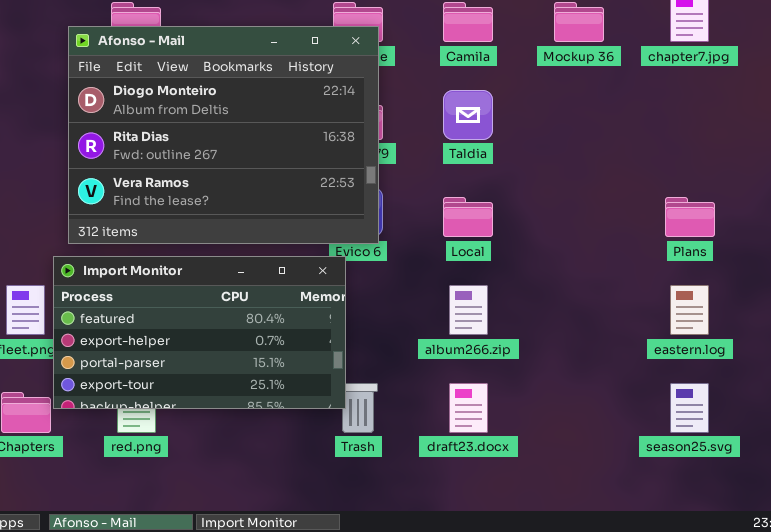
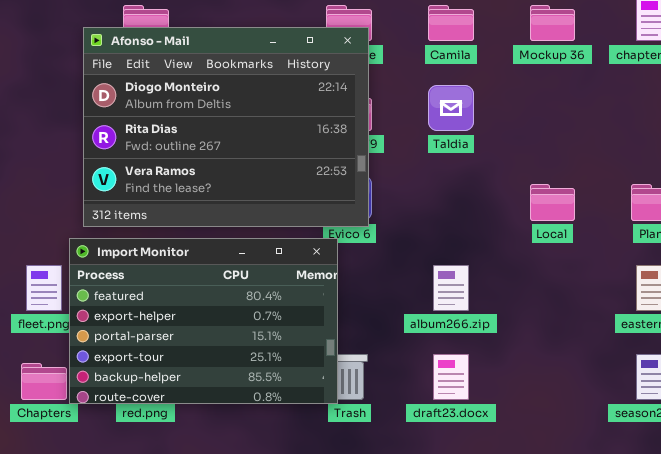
Local: [443,197,493,237] -> [530,184,575,221], moved
Import Monitor: [53,256,346,409] -> [69,238,338,404], resized

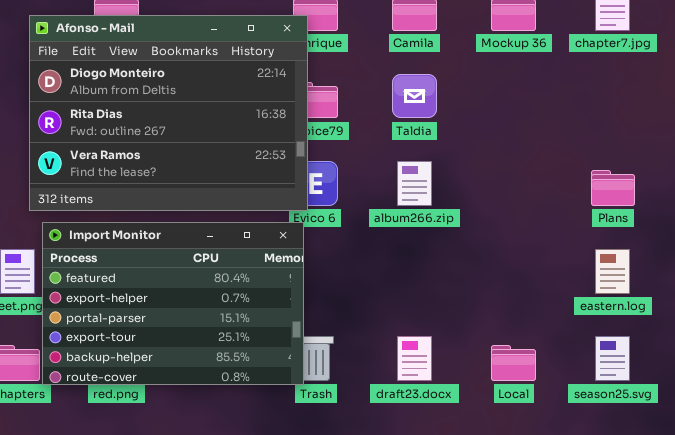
Afonso - Mail: [83,27,369,227] -> [29,15,308,211], moved
Local: [530,184,575,221] -> [491,345,536,381], moved
album266.zip: [433,265,469,311] -> [397,161,432,206], moved

